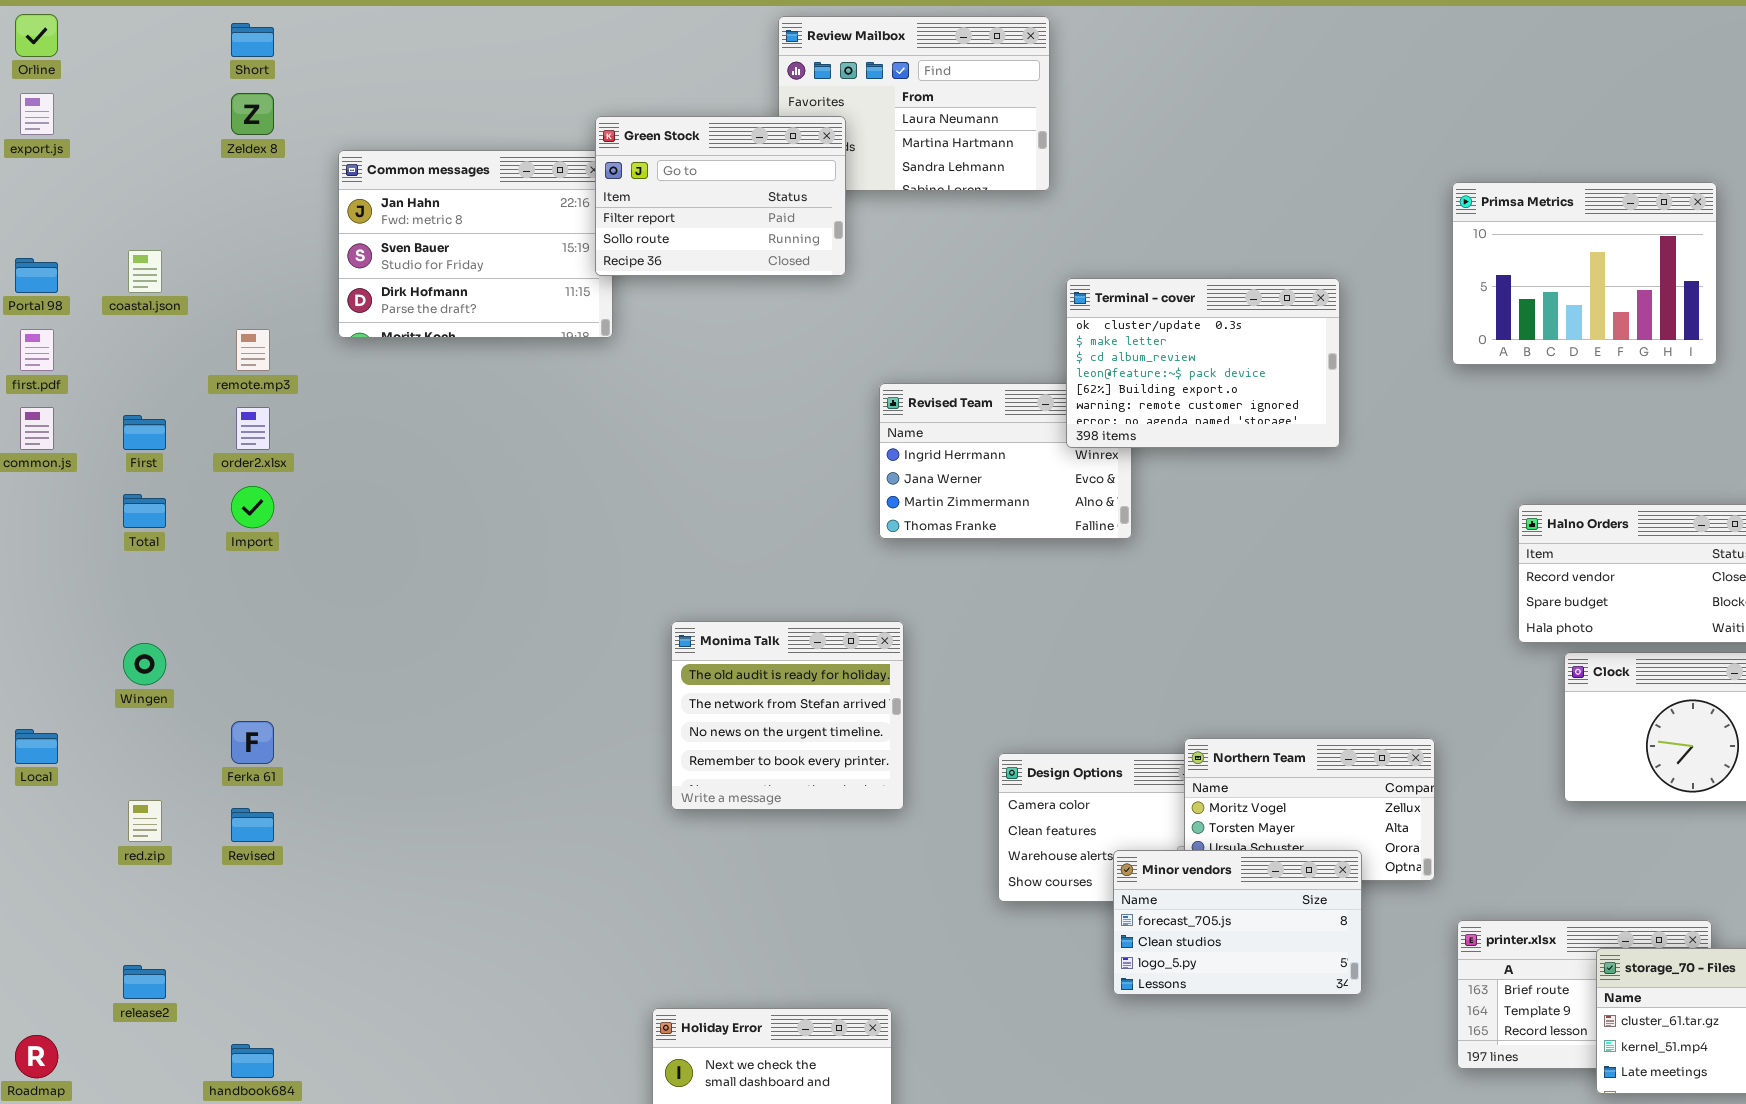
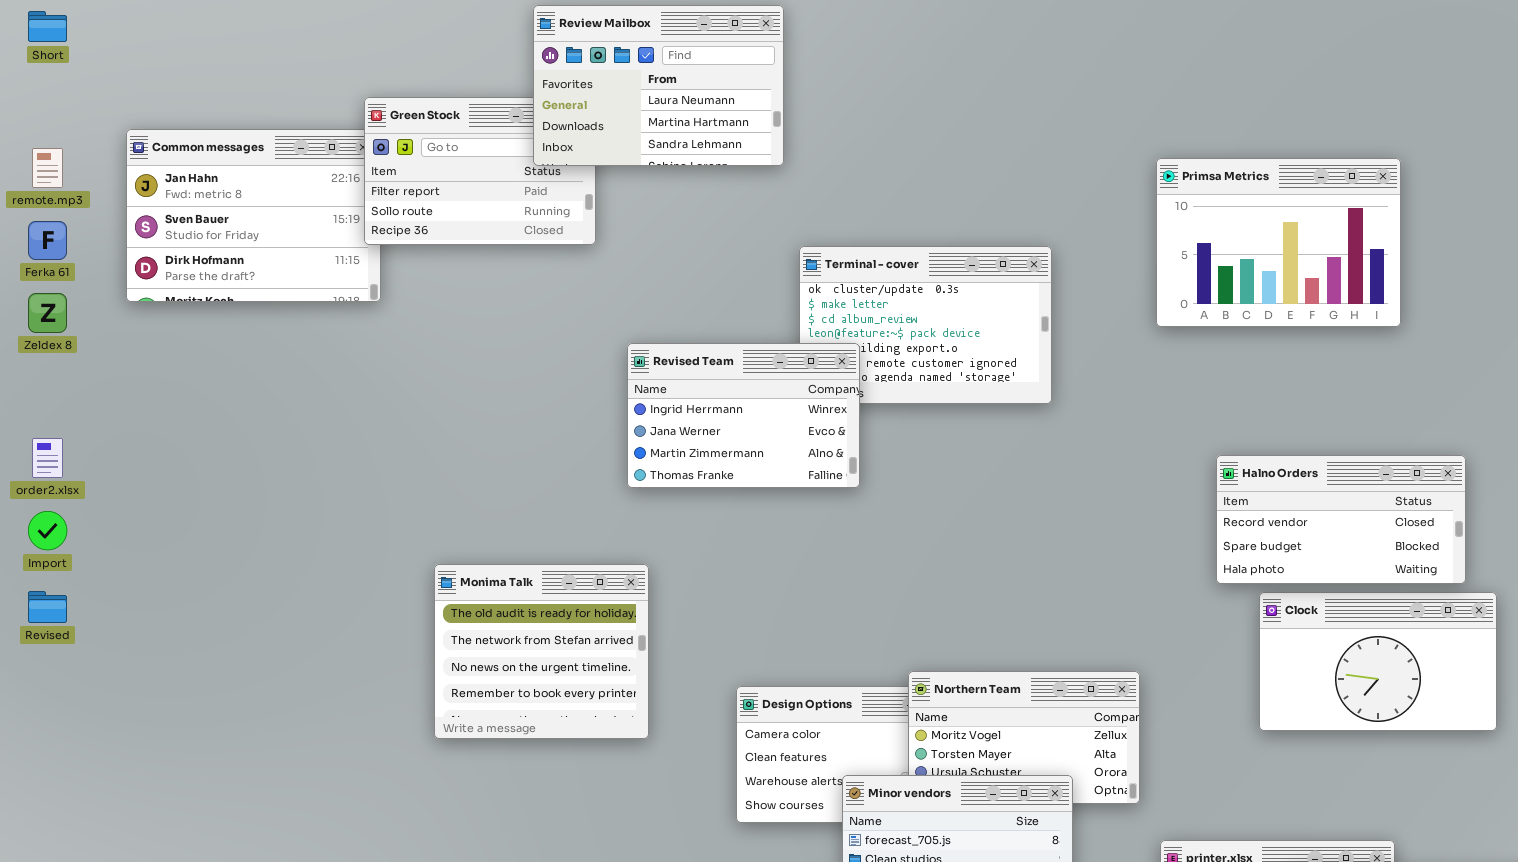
Review Mailbox: [778,16,1050,191] -> [533,5,784,166], raised
Zeldex 8: [231,93,274,135] -> [28,293,67,333], moved
remote.mp3: [236,329,270,371] -> [32,148,63,188], moved
Revised Team: [879,383,1132,539] -> [627,343,860,488], raised
order2.xlsx: [236,407,270,450] -> [32,438,63,478], moved
Import: [231,486,274,528] -> [28,511,67,550], moved
Ferka 61: [231,721,274,764] -> [28,221,67,260], moved
Revised: [231,808,274,842] -> [28,591,67,623], moved

